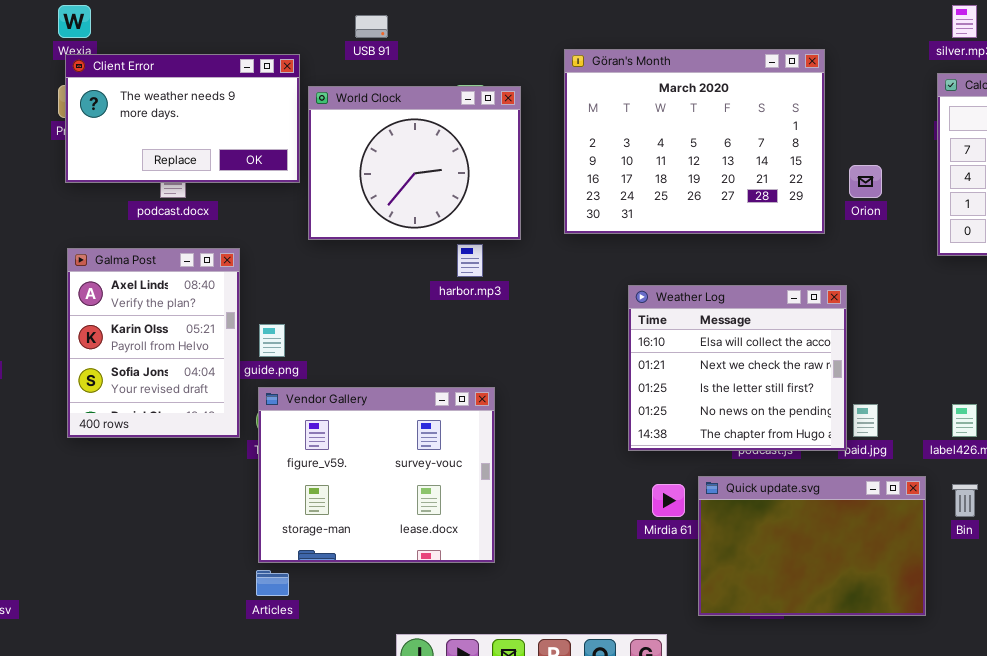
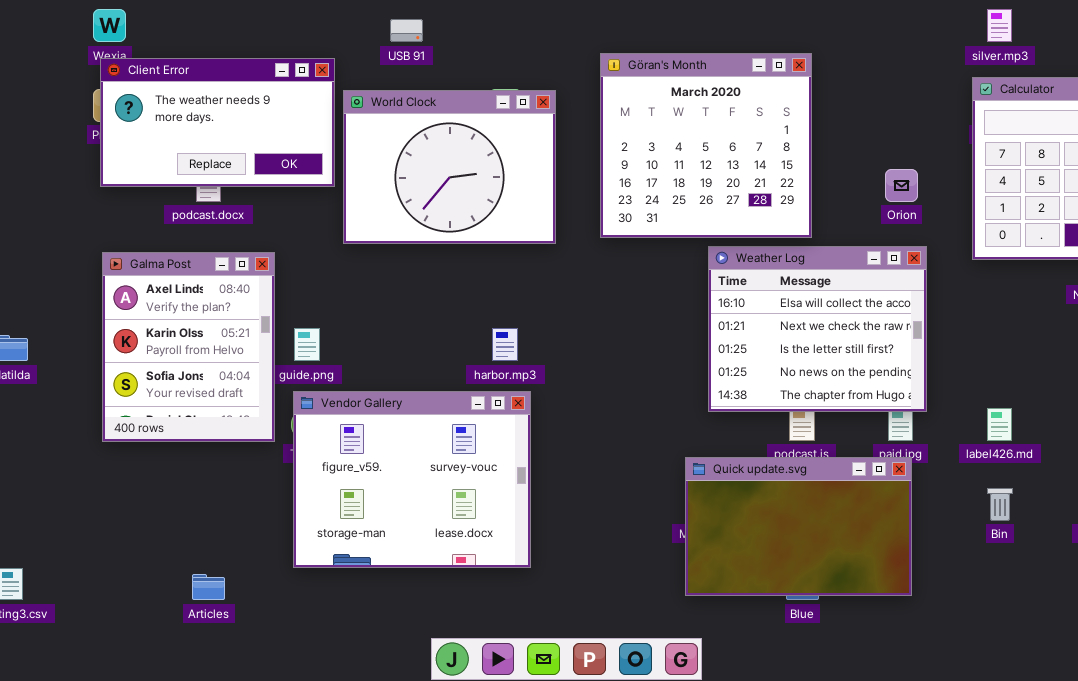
Göran's Month: [564,49,825,234] -> [600,53,812,238], resized
harbor.mp3: [457,244,483,277] -> [492,328,518,361], moved
Weather Log: [628,285,847,451] -> [708,246,927,412], moved
Quick update.svg: [698,476,926,616] -> [685,457,912,596], moved
Articles: [256,570,289,596] -> [192,574,225,600], moved

